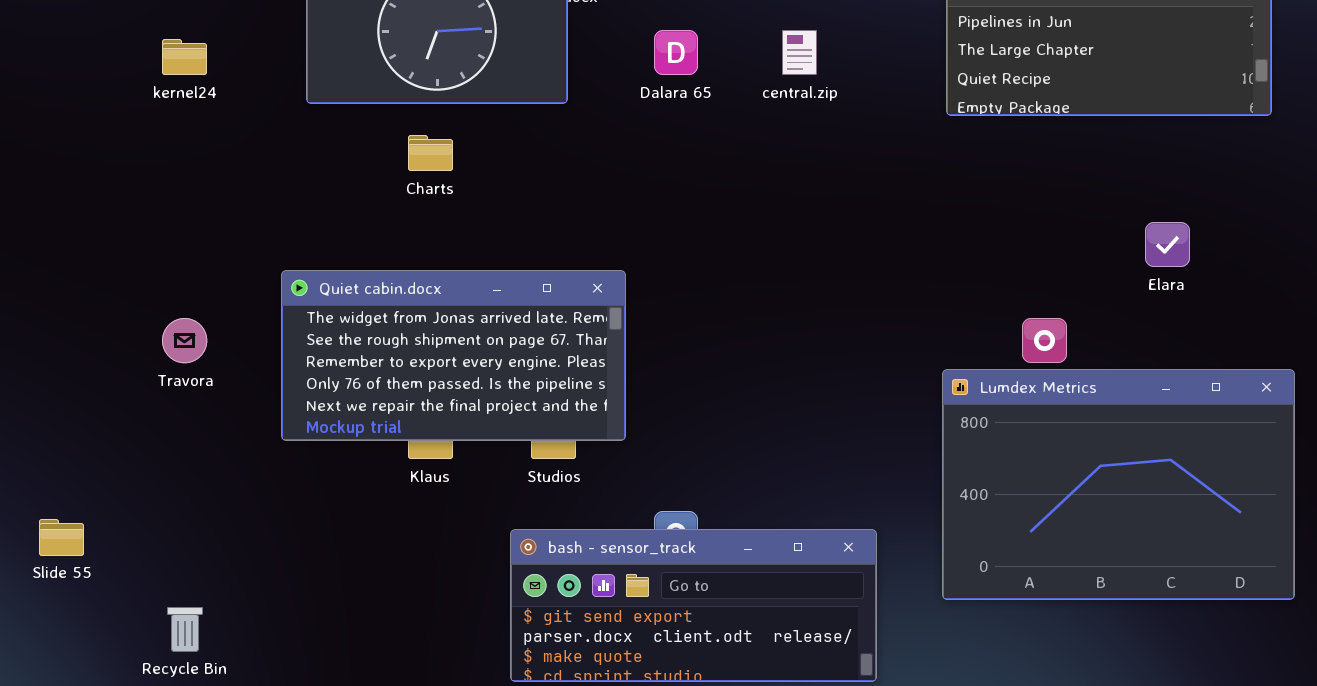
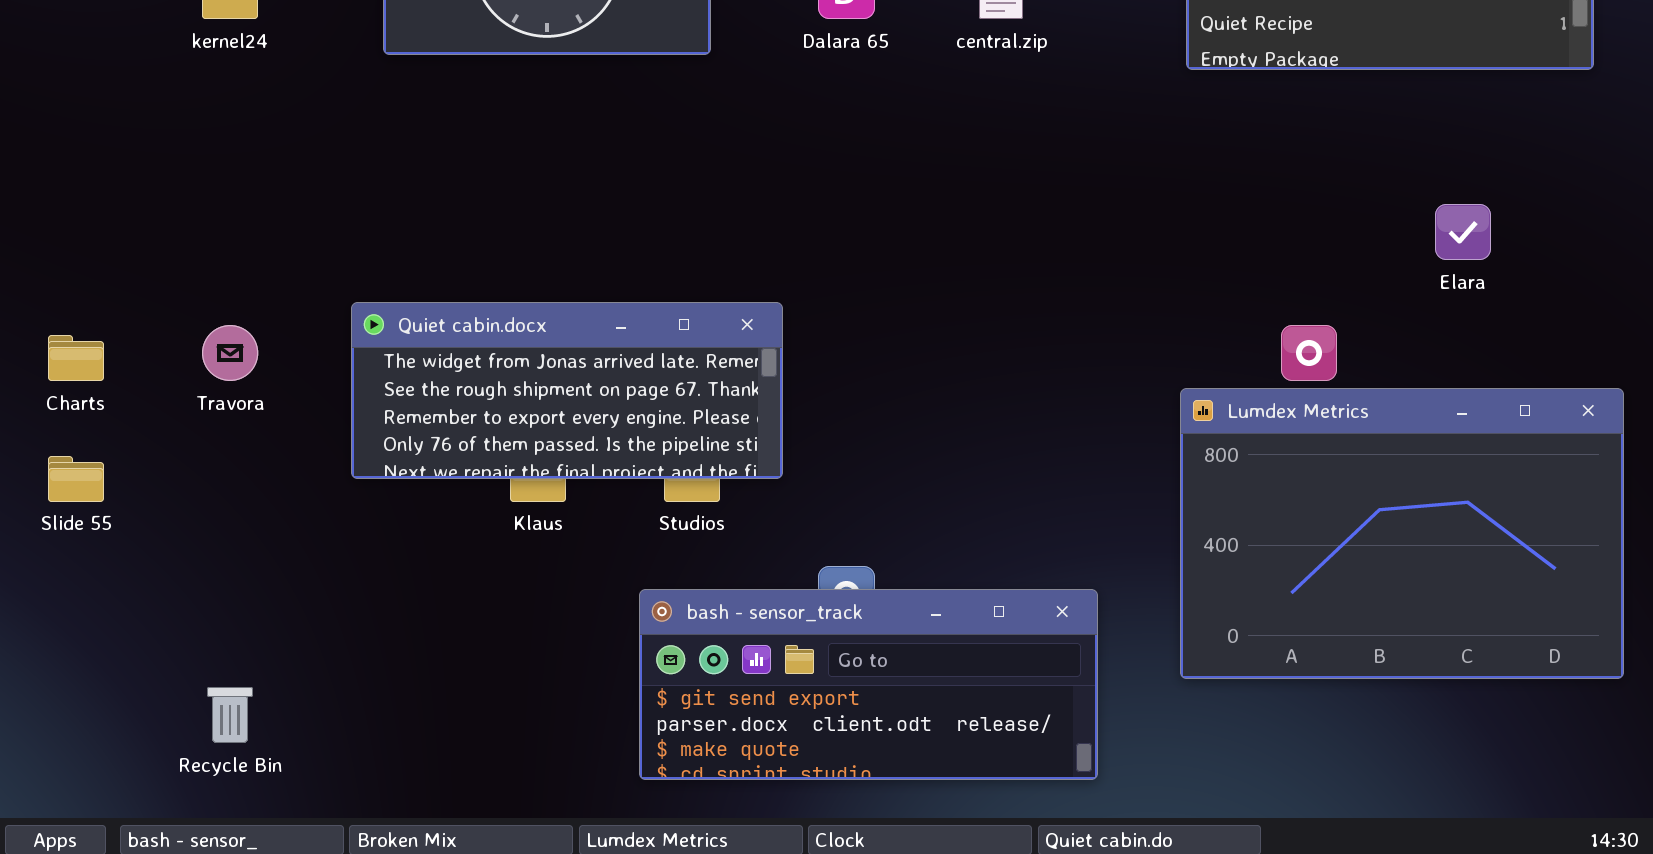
Charts: [408,135,453,171] -> [48,335,104,381], moved
Quiet cabin.docx: [281,270,626,441] -> [351,302,783,479], resized
Slide 55: [39,519,84,556] -> [48,456,104,502], moved

